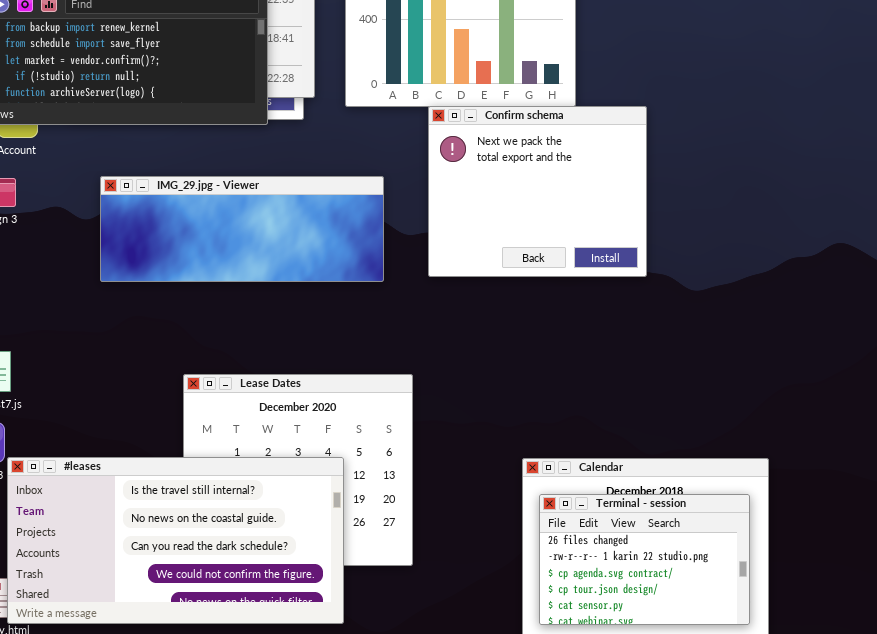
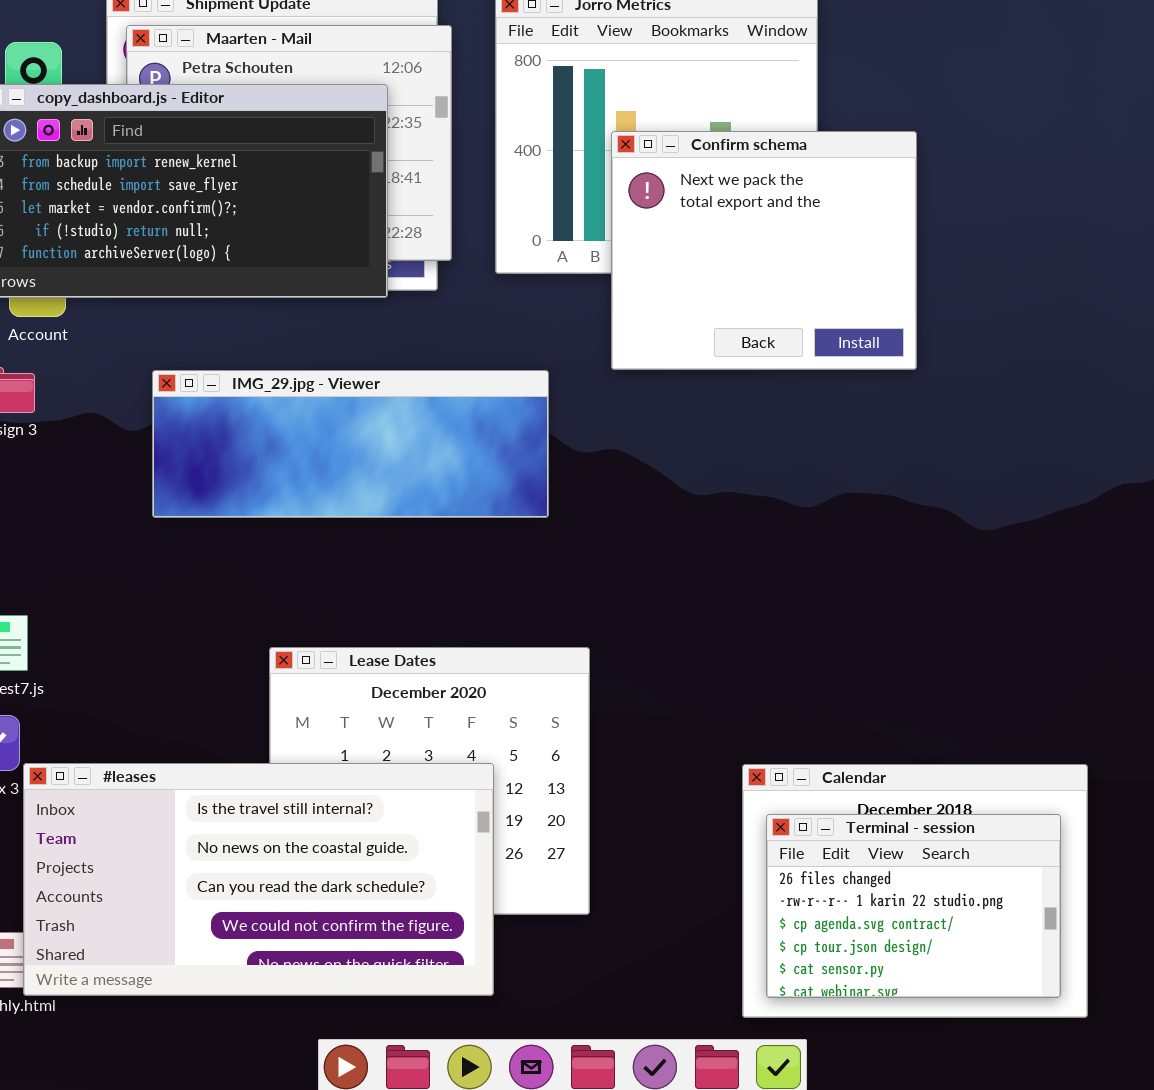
Confirm schema: [428,106,647,277] -> [611,131,917,370], moved

